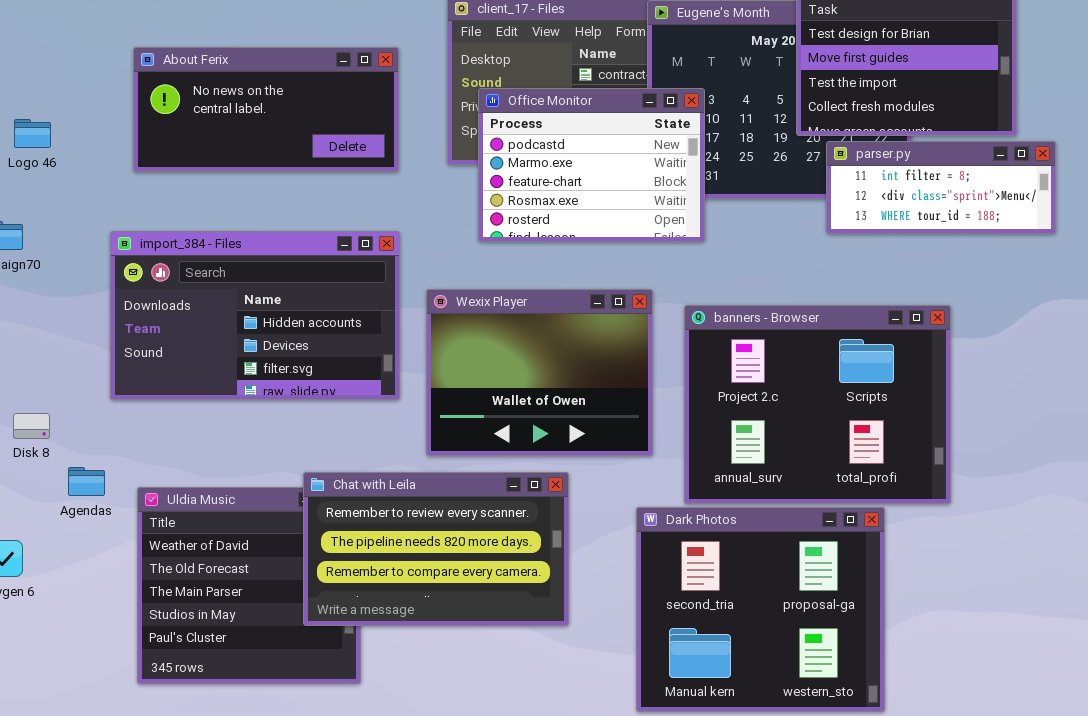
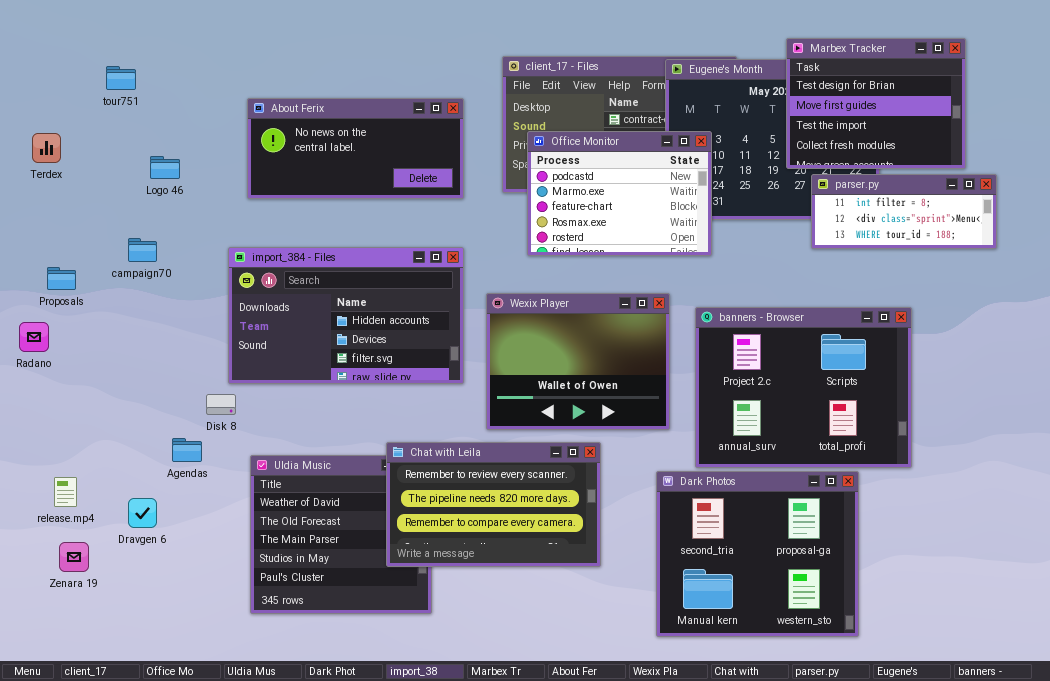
Disk 8: [13,413,50,439] -> [206,394,236,415], moved
Agendas: [68,467,105,496] -> [172,438,202,462], moved

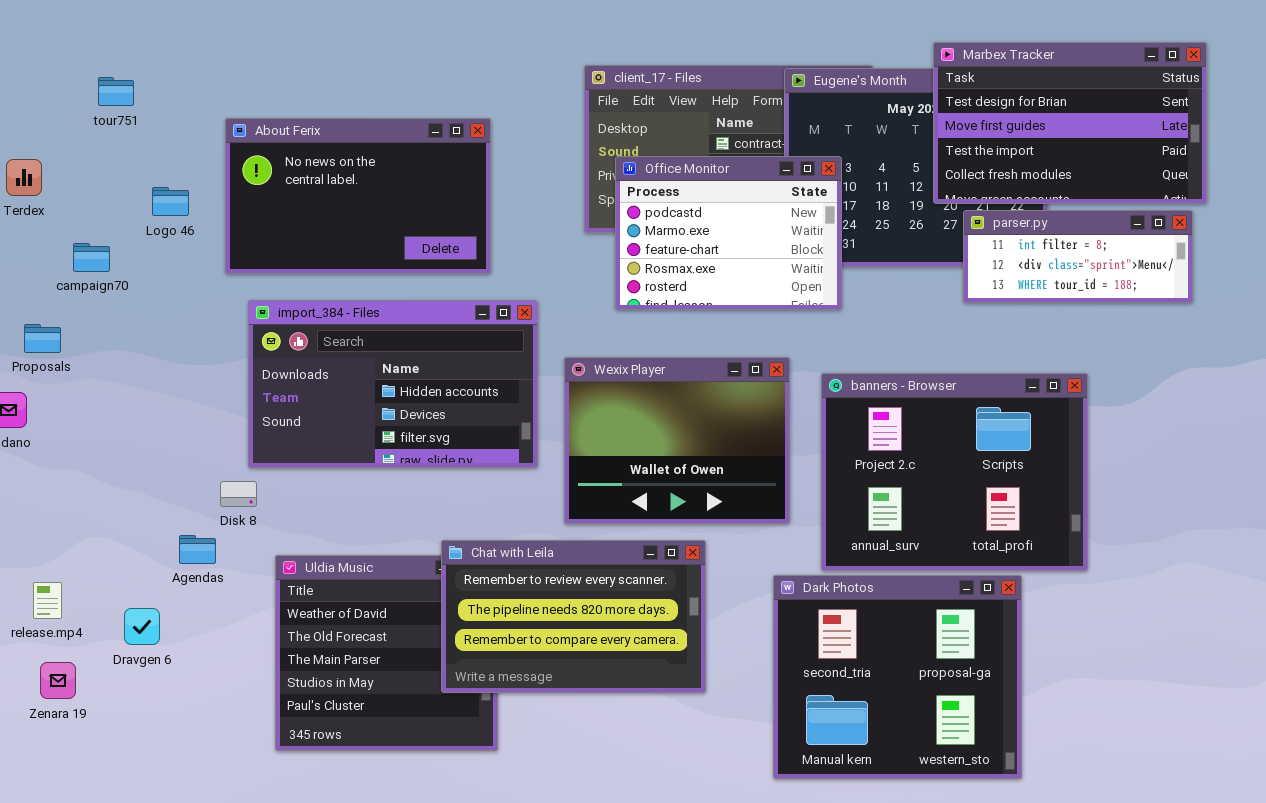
Marbex Tracker: [786,38,966,169] -> [933,42,1207,204], resized
About Ferix: [247,98,464,199] -> [225,118,491,274], moved, resized
campaign70: [128,238,157,262] -> [73,243,110,272], moved

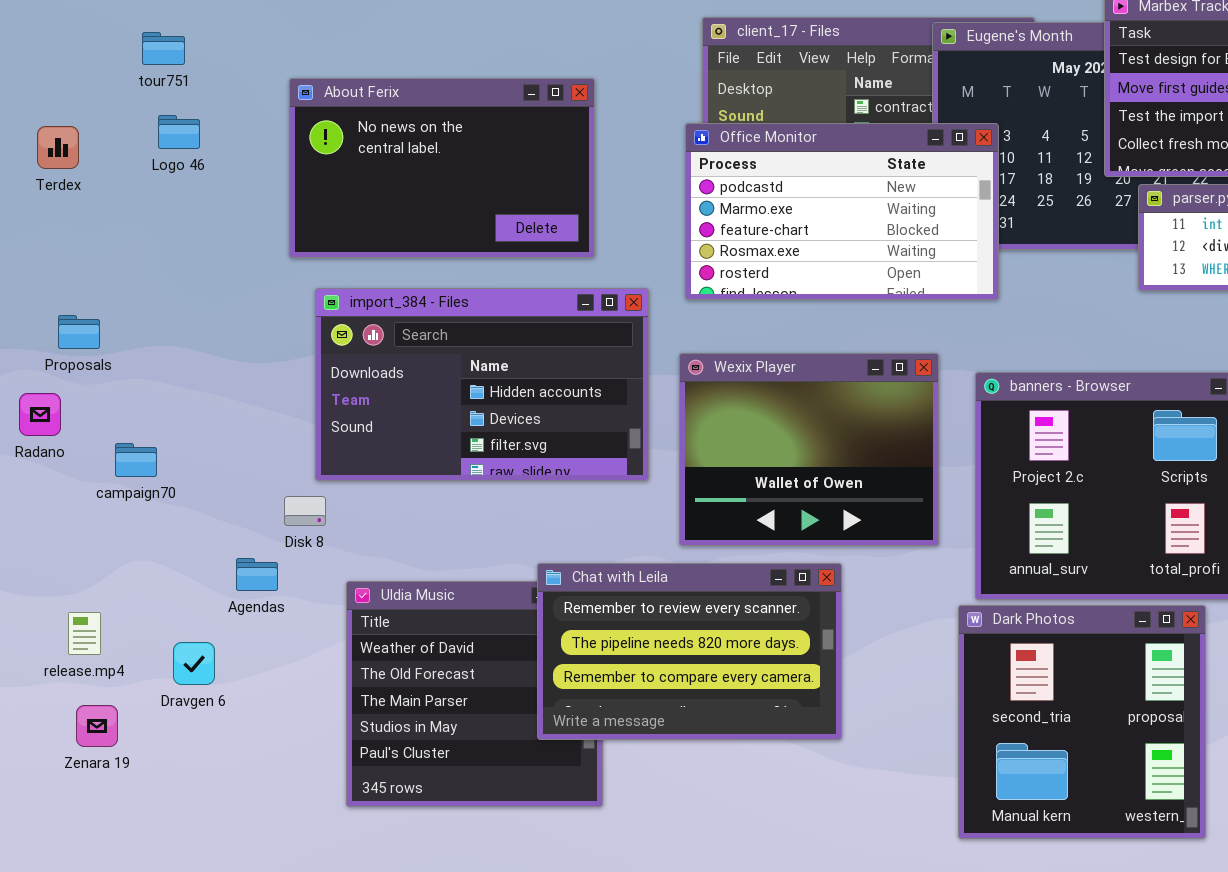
Office Monitor: [615,156,842,310] -> [685,123,999,300], resized
Logo 46: [152,187,189,216] -> [158,115,200,149], moved
campaign70: [73,243,110,272] -> [115,443,157,477], moved
Dark Photos: [773,575,1022,779] -> [958,605,1206,839], resized

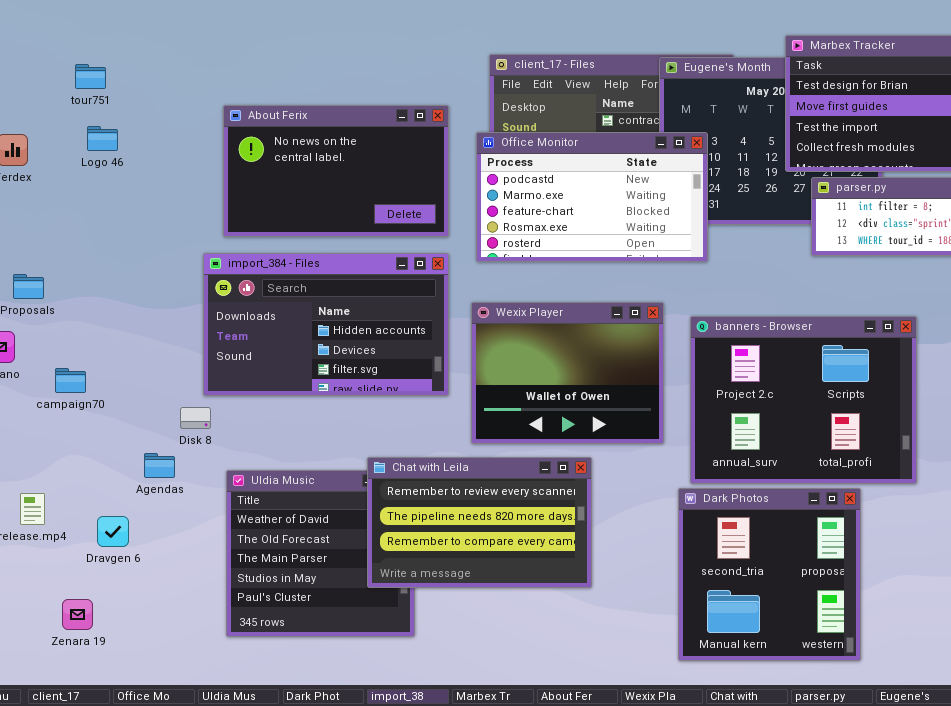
About Ferix: [289,78,595,258] -> [223,105,449,237], moved
Zenara 19: [76,705,118,747] -> [62,599,93,630], moved

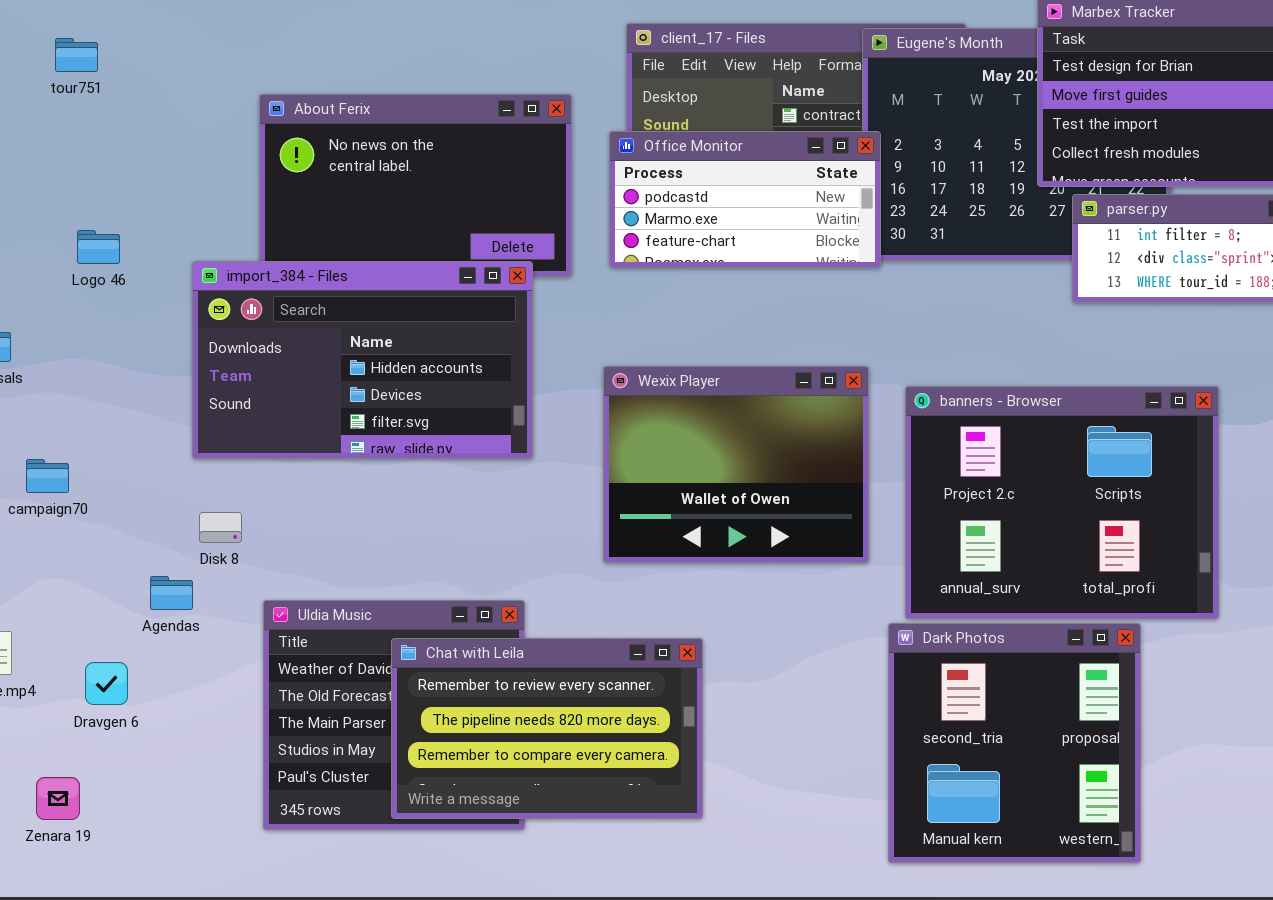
Logo 46: [87,126,118,151] -> [77,230,120,264], moved
Office Monitor: [476,132,708,262] -> [609,131,881,268], resized
import_384 - Files: [203,253,449,396] -> [192,261,533,459], moved
Chat with Leila: [367,457,592,588] -> [391,638,703,819], moved

